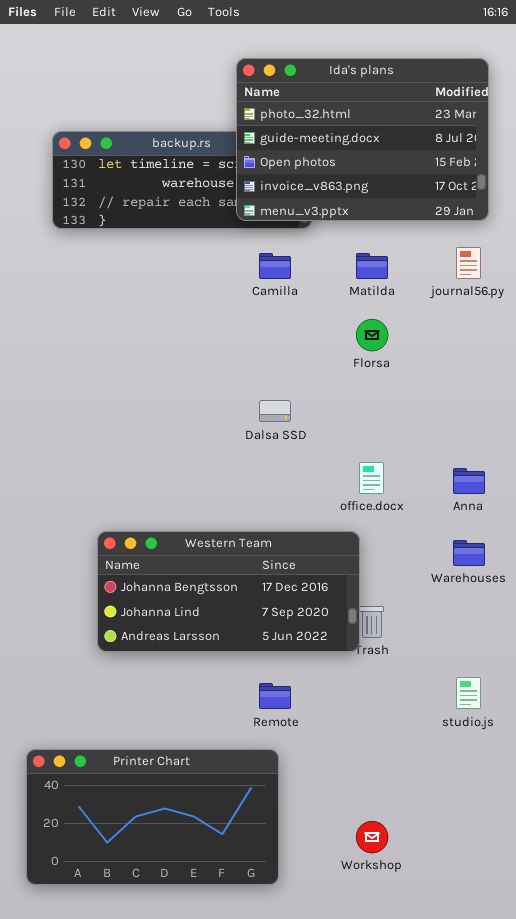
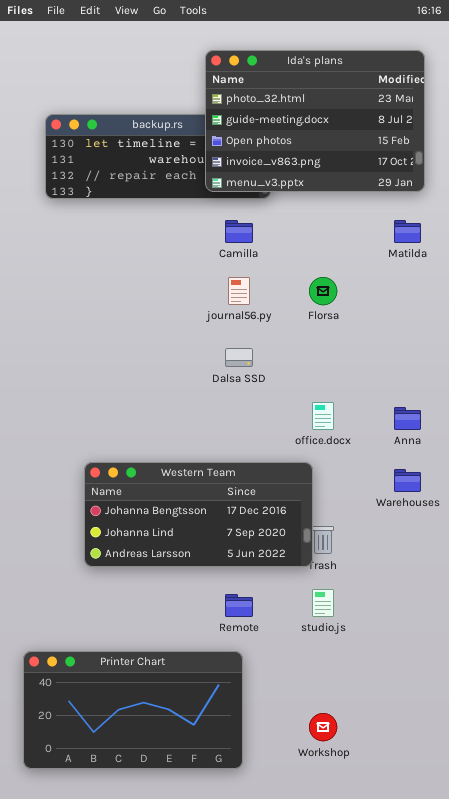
journal56.py: [456,247,481,279] -> [228,277,250,305], moved
Matilda: [356,253,388,279] -> [394,220,421,243], moved
studio.js: [456,677,481,709] -> [312,589,334,617], moved

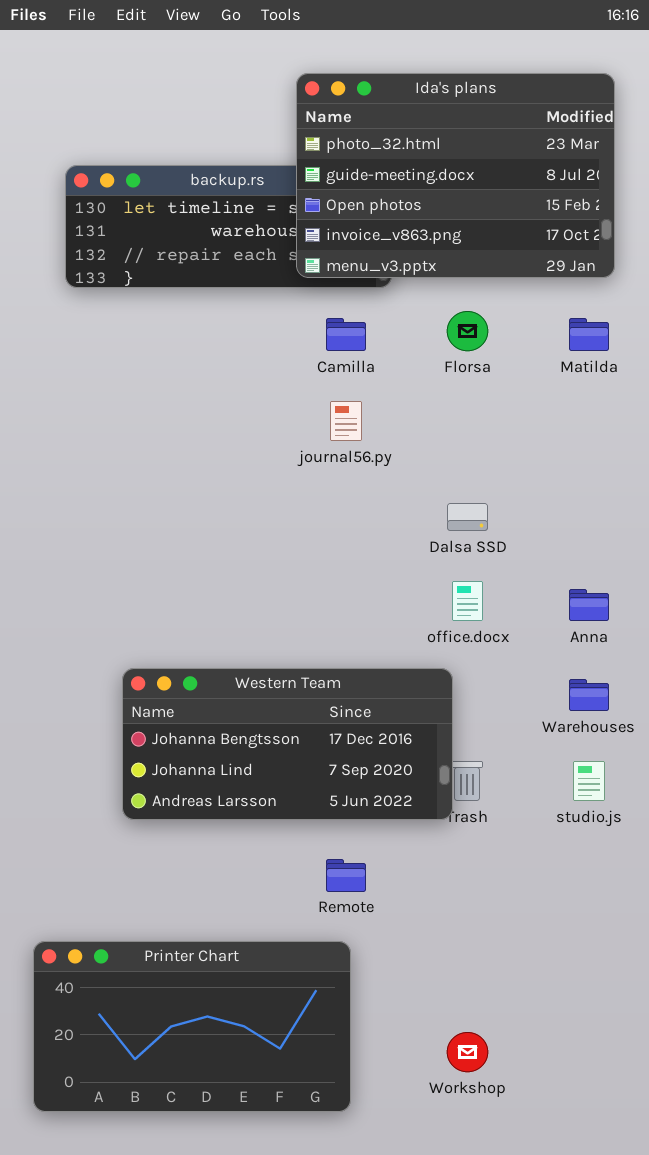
Florsa: [309,277,337,305] -> [447,311,488,351], moved
Dalsa SSD: [225,348,253,367] -> [447,503,488,531], moved
studio.js: [312,589,334,617] -> [573,761,605,801], moved

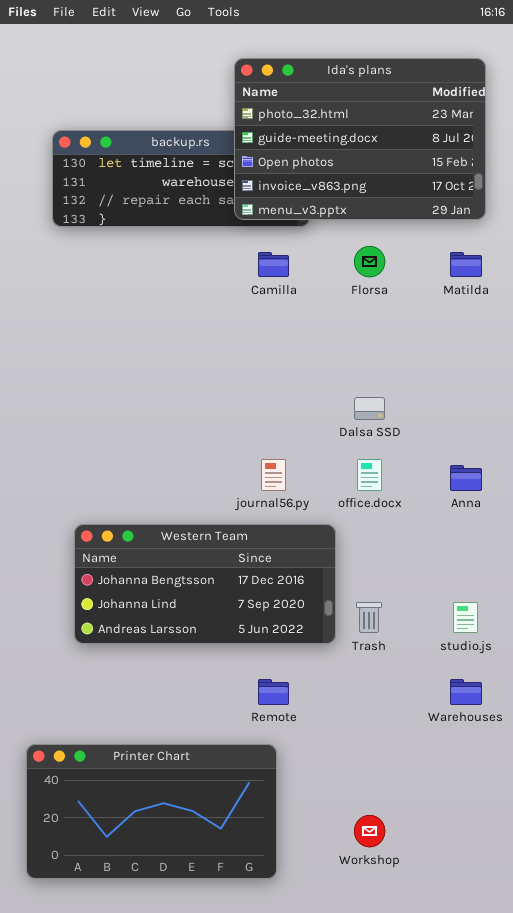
journal56.py: [330,401,362,441] -> [261,459,286,491], moved
Western Team: [122,668,453,820] -> [74,524,336,644], moved
Warehouses: [569,679,609,711] -> [450,679,482,705], moved

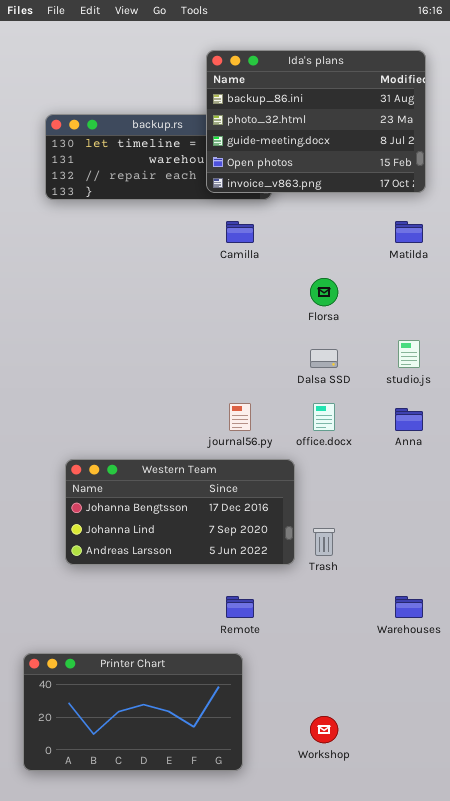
Ida's plans: [234,58,486,220] -> [206,50,426,193], scrolled up 1 row
Florsa: [354,246,385,277] -> [310,278,338,306], moved
studio.js: [453,602,478,633] -> [398,340,420,368], moved

